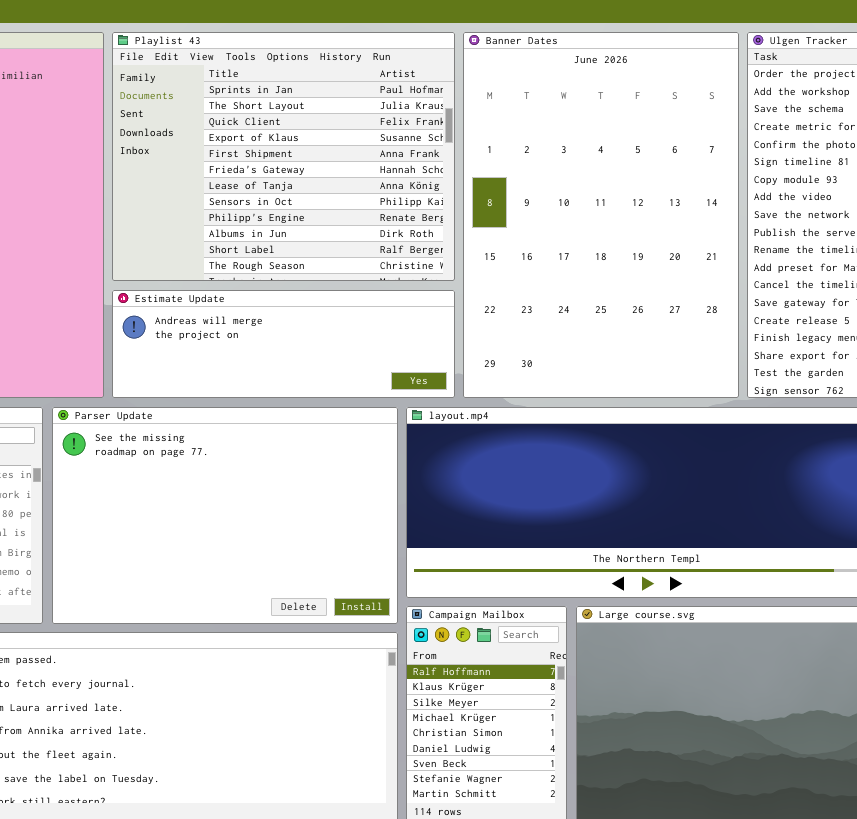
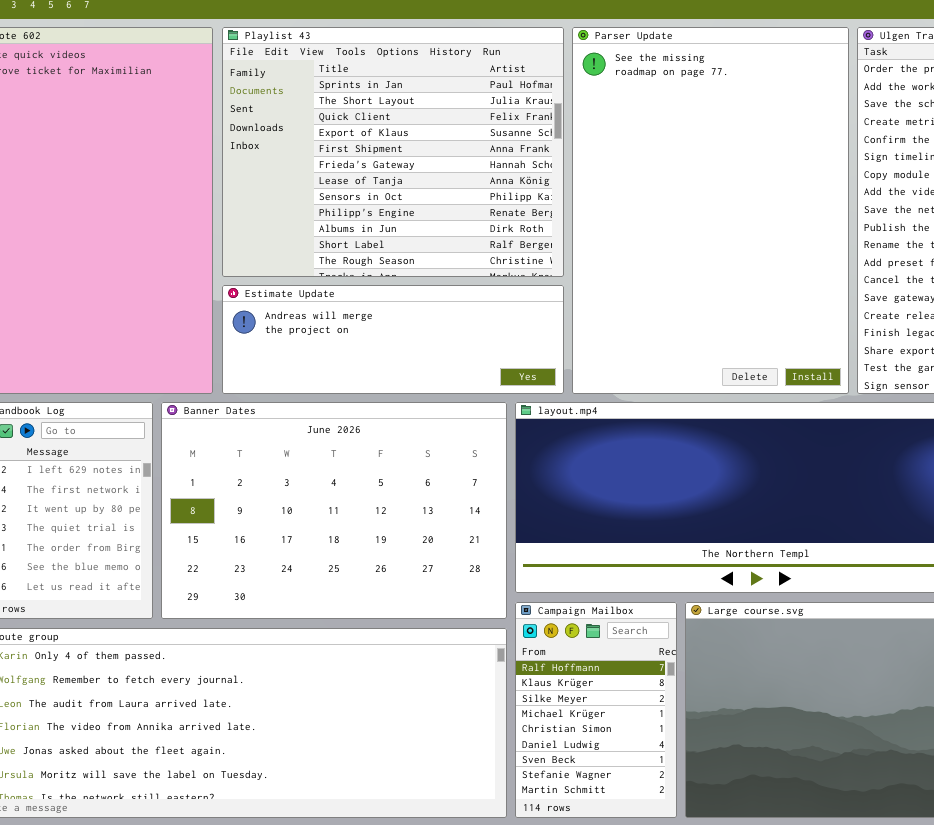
Banner Dates: [463,32,739,398] -> [161,402,507,619], moved, resized
Parser Update: [52,407,398,624] -> [572,27,849,394], moved, resized

